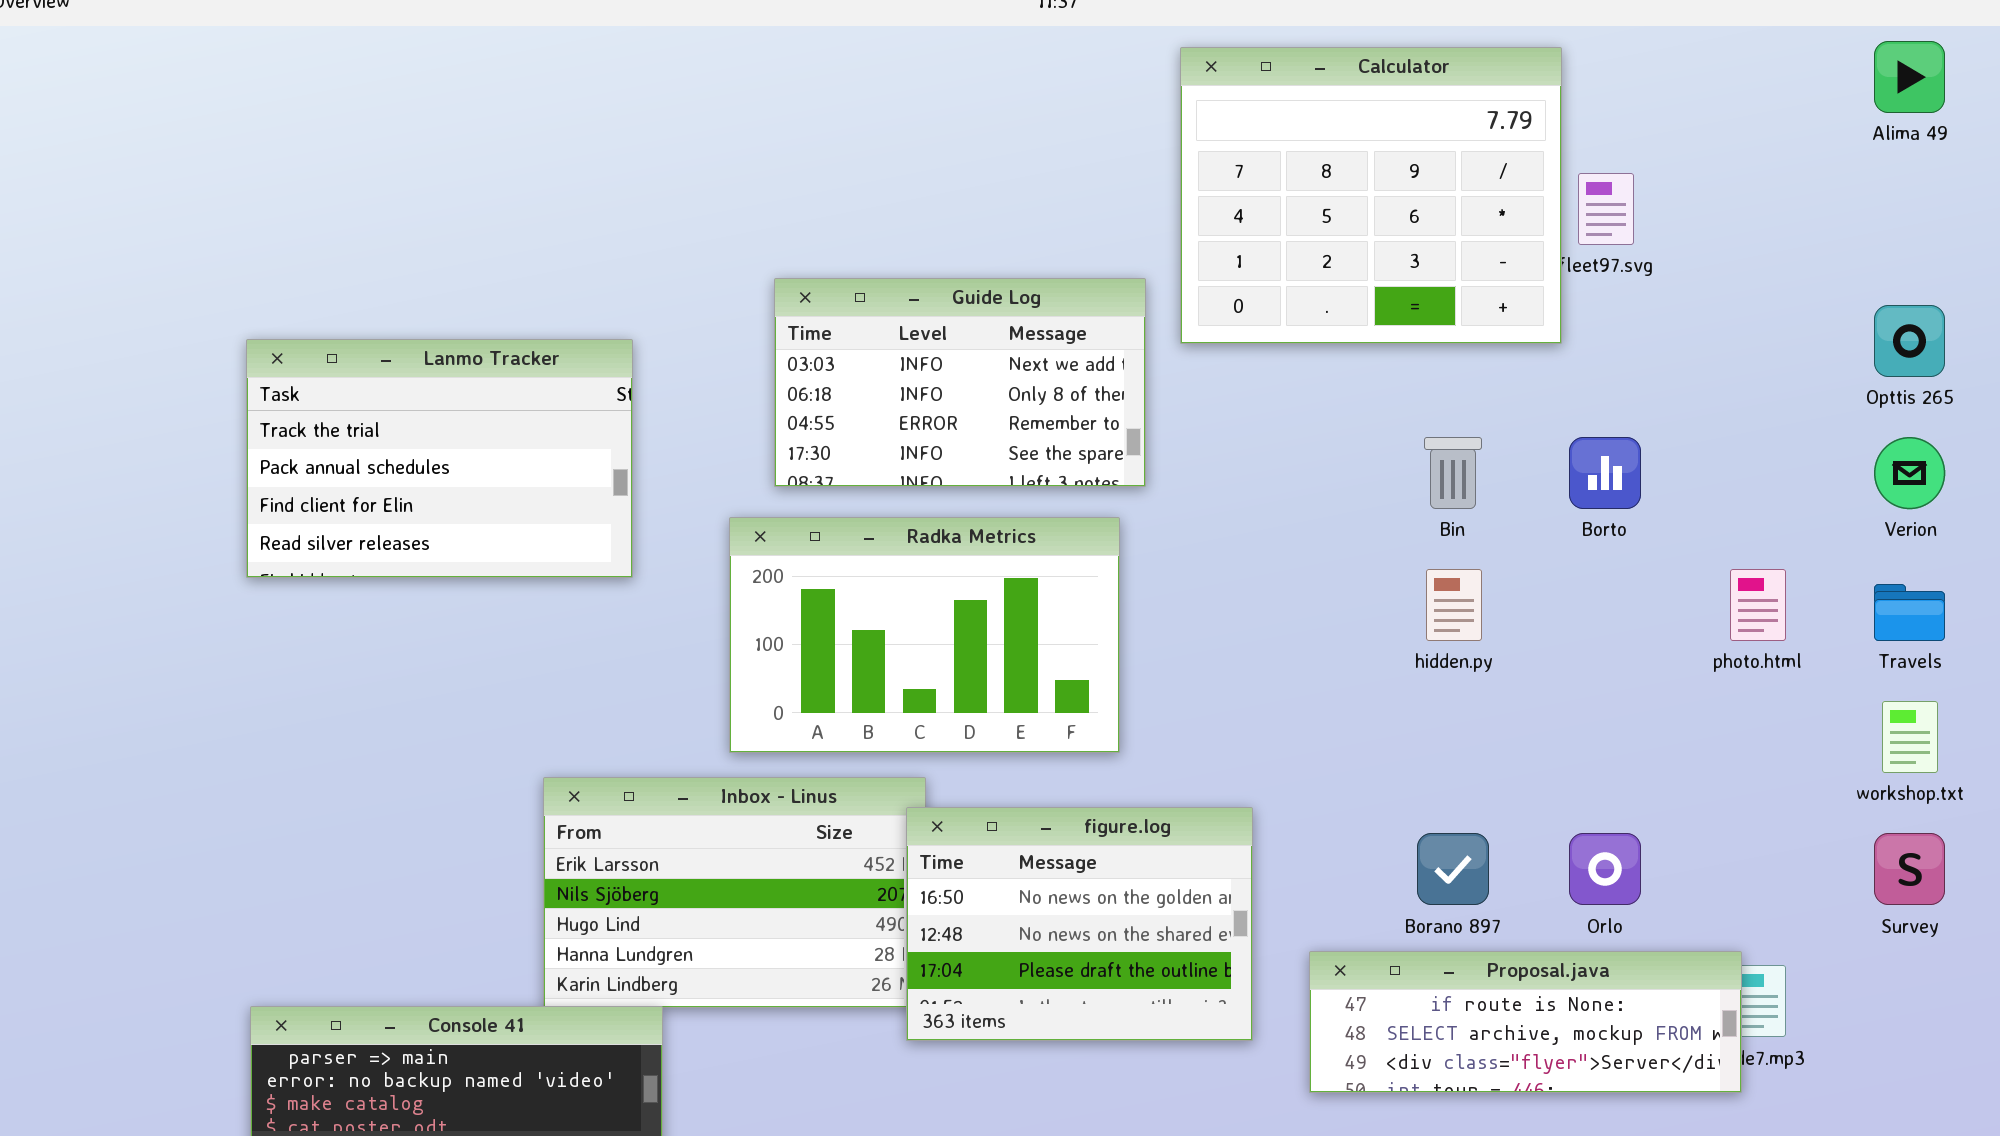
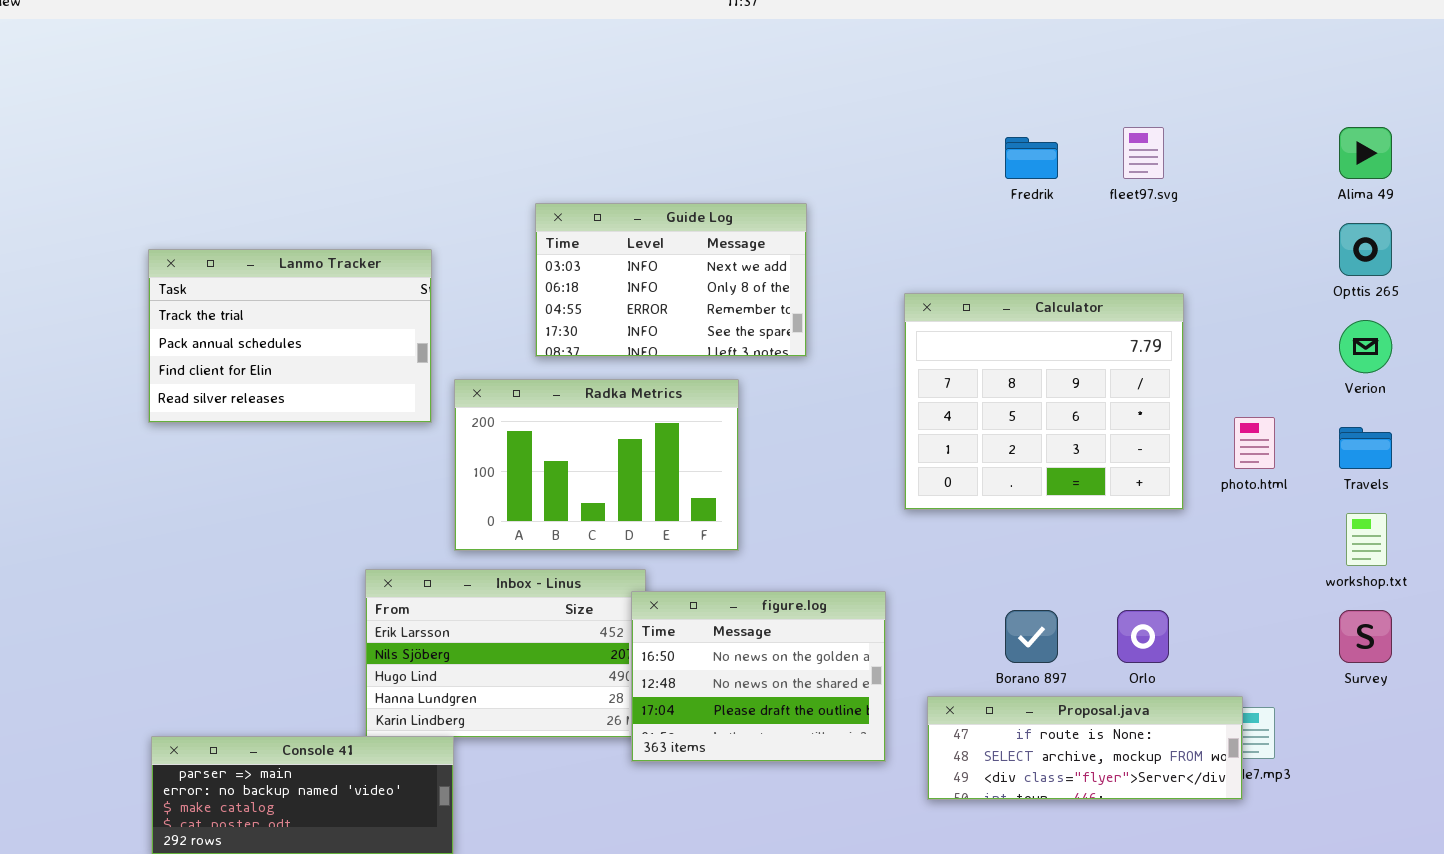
Alima 49: [1874,41,1945,113] -> [1339,127,1392,179], moved
Calculator: [1180,47,1562,344] -> [904,293,1184,510], moved
Radka Metrics: [729,517,1120,753] -> [454,379,739,551], moved

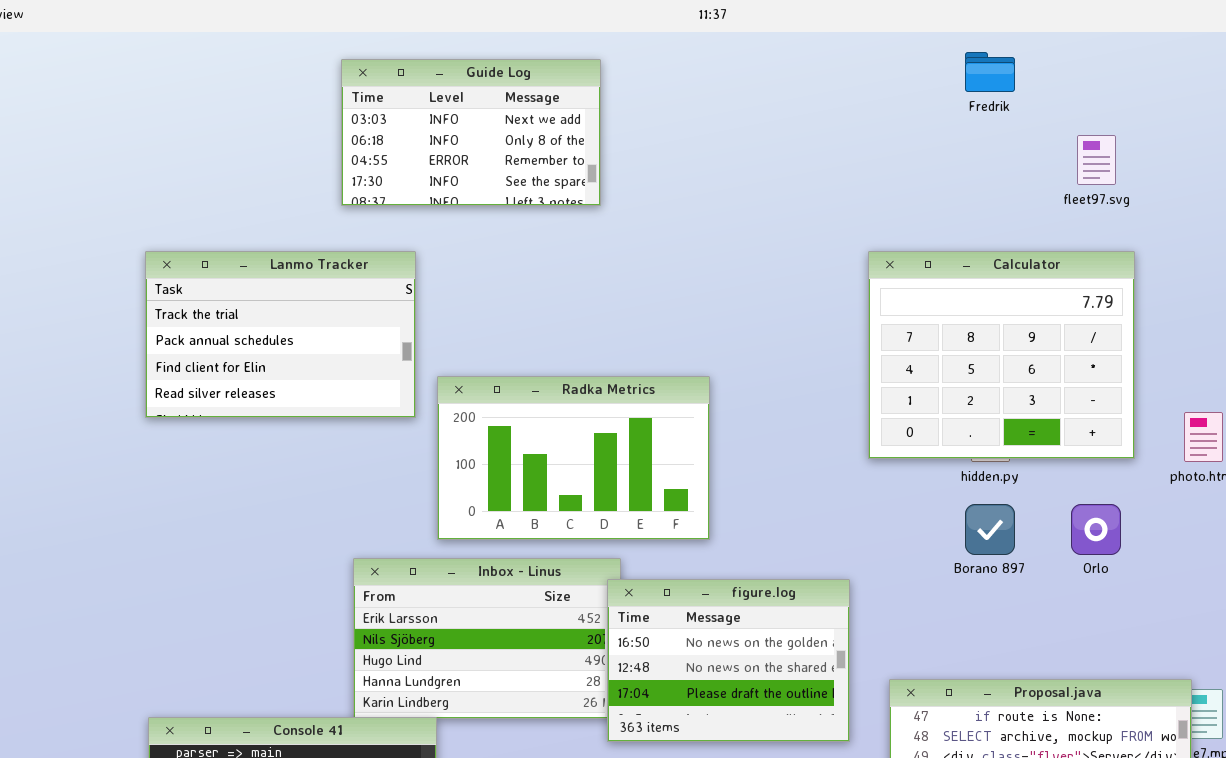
Fredrik: [1005,137,1058,179] -> [965,52,1015,92], moved
Guide Log: [535,203,807,357] -> [341,59,601,206], moved
Calculator: [904,293,1184,510] -> [868,251,1135,459], moved
Borano 897: [1005,610,1058,663] -> [965,504,1015,555], moved
Orlo: [1117,610,1169,663] -> [1071,504,1121,555], moved

